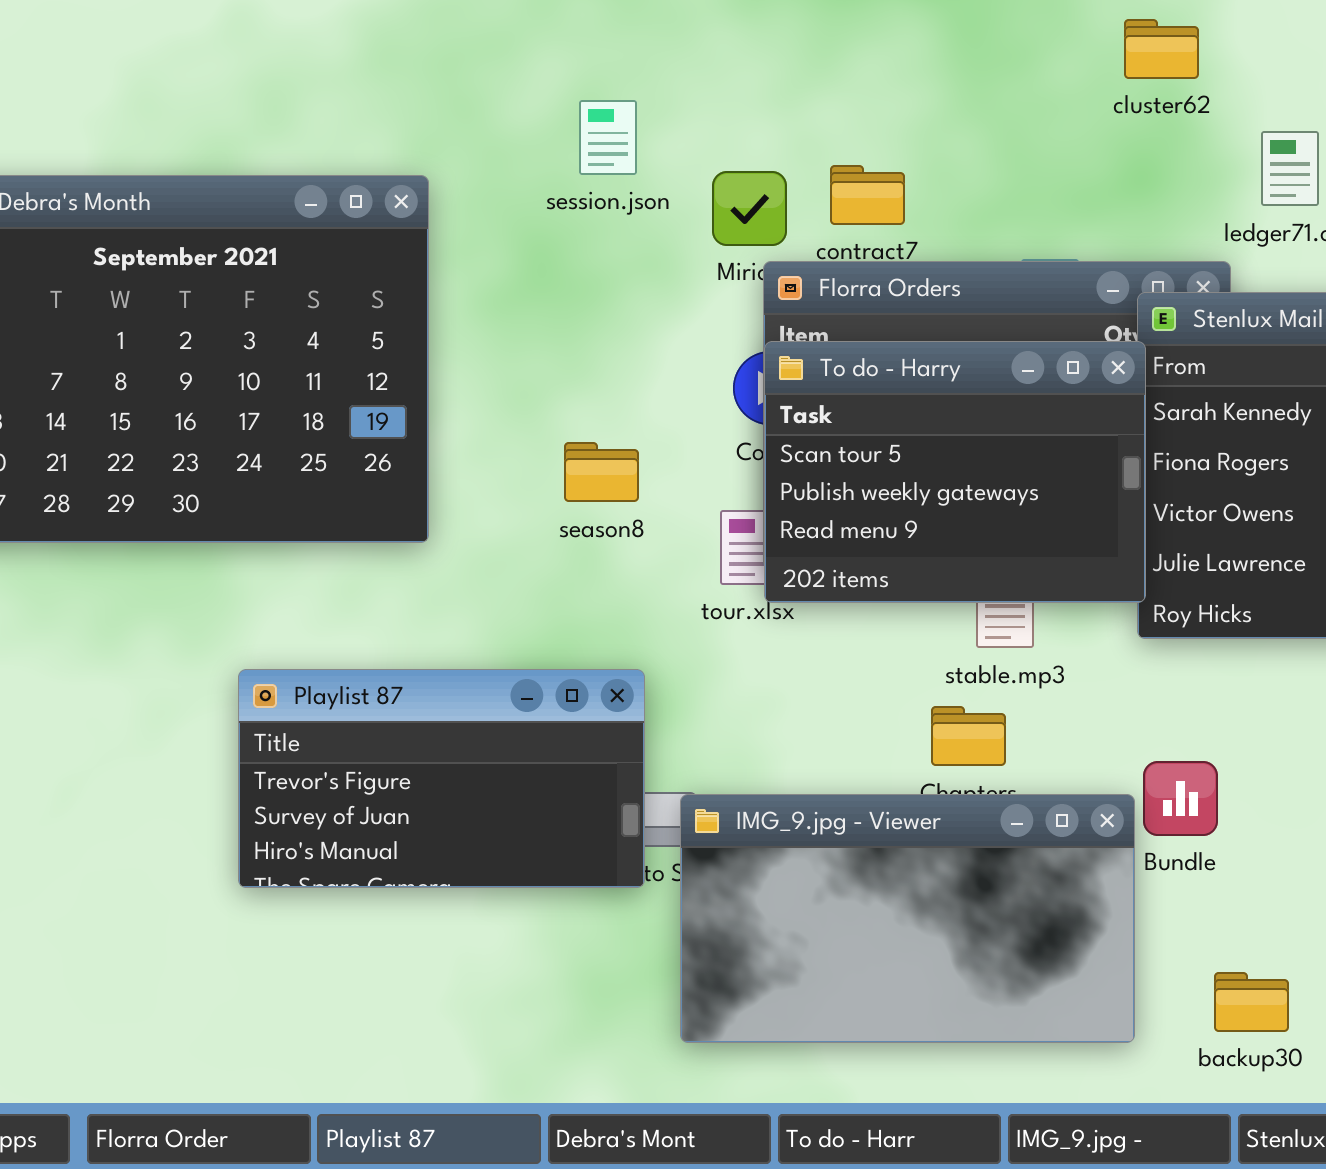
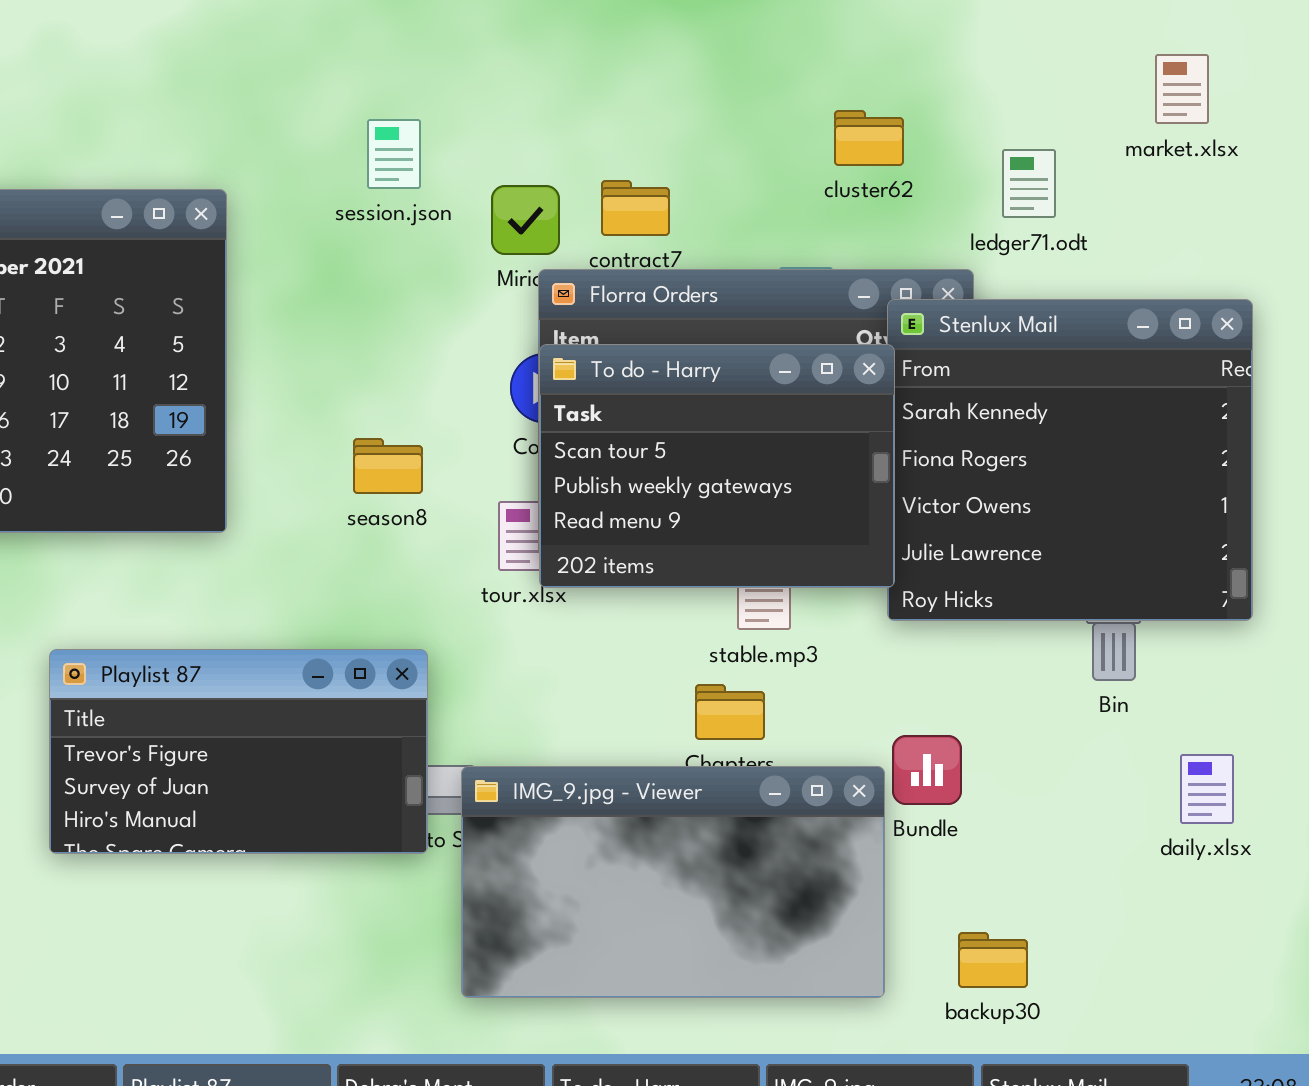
cluster62: [1124,19,1199,79] -> [834,110,904,166], moved

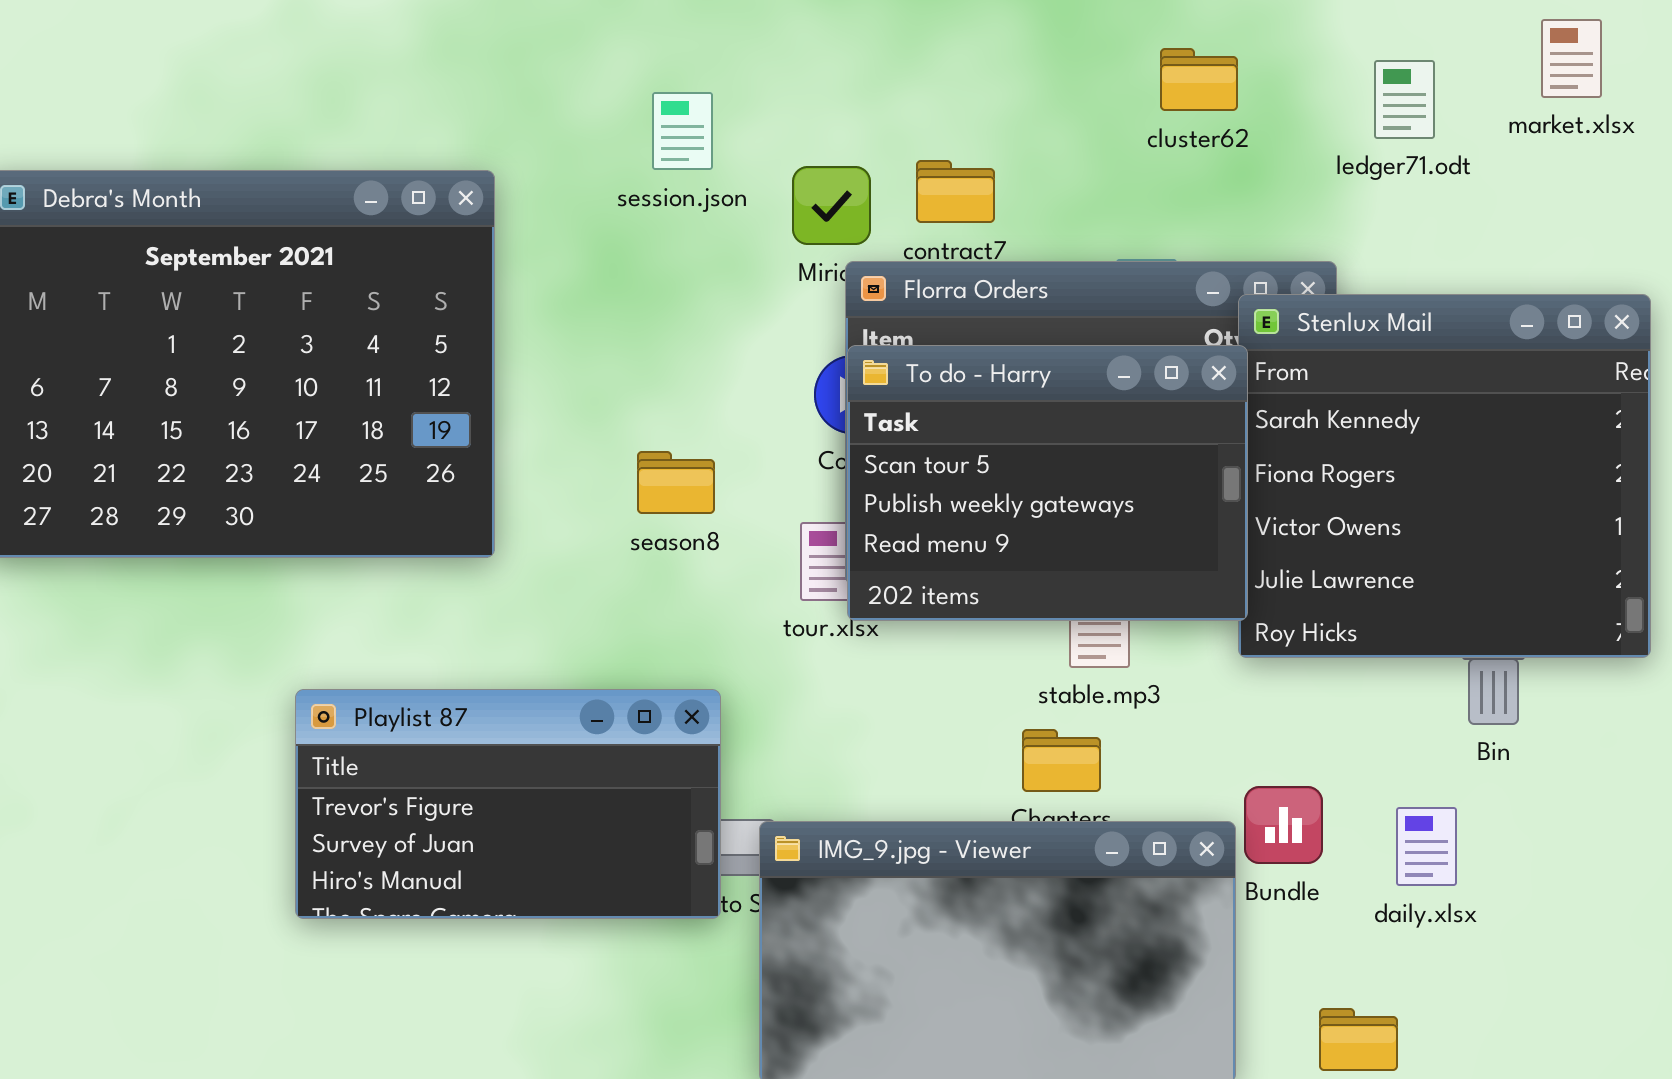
cluster62: [834,110,904,166] -> [1160,48,1238,111], moved
ledger71.odt: [1002,149,1056,218] -> [1374,60,1435,139], moved
daily.xlsx: [1180,754,1234,824] -> [1396,807,1457,886], moved

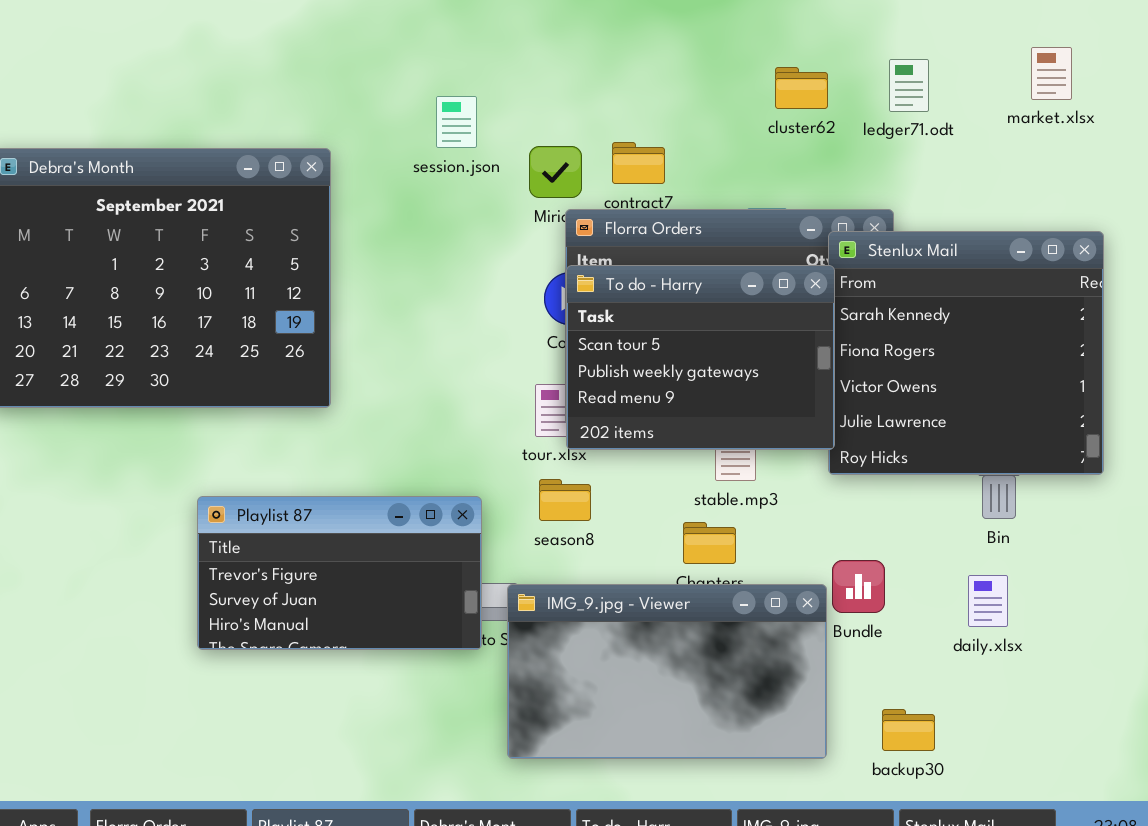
ledger71.odt: [1374,60,1435,139] -> [889,59,929,112], moved
season8: [637,451,715,514] -> [539,479,591,521], moved
daily.xlsx: [1396,807,1457,886] -> [968,575,1008,627], moved

